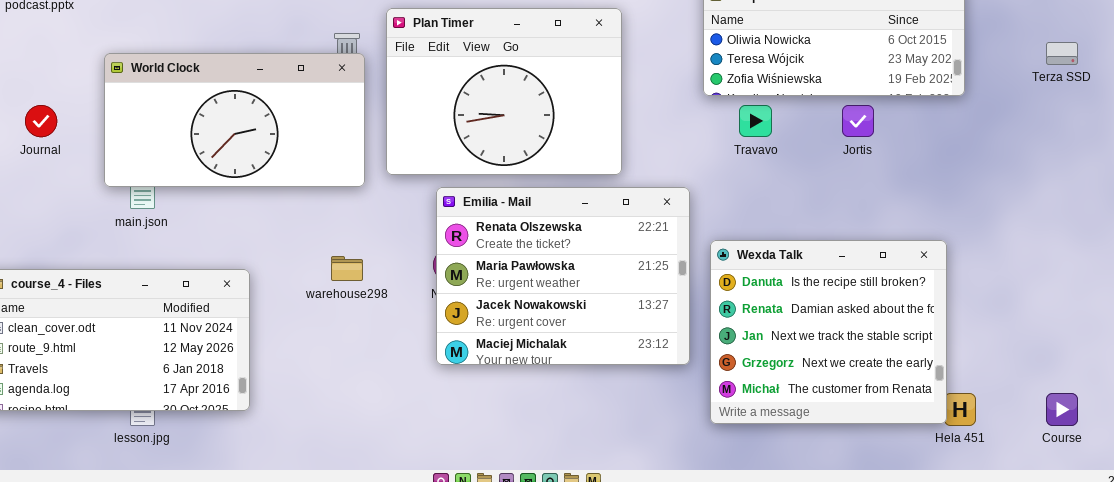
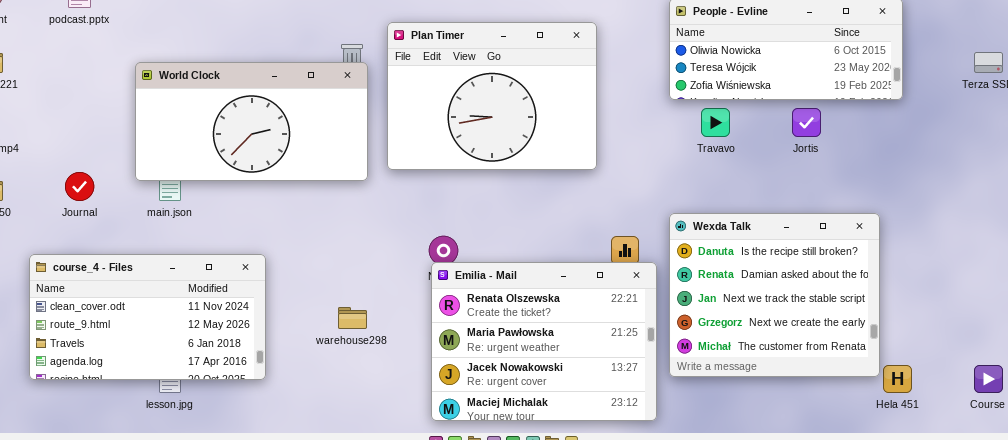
Journal: [25,105,57,137] -> [65,172,94,201], moved
Emilia - Mail: [436,187,690,365] -> [431,262,657,421], moved
Wexda Talk: [710,240,947,424] -> [669,213,880,377], moved
warehouse298: [331,256,363,281] -> [338,307,367,329], moved

